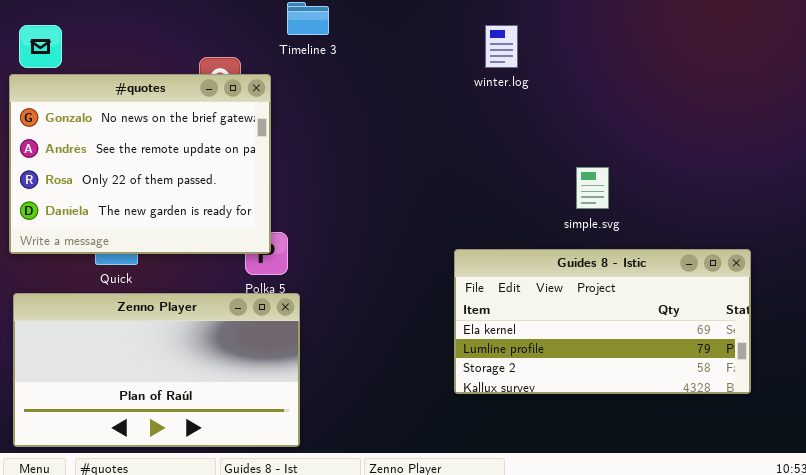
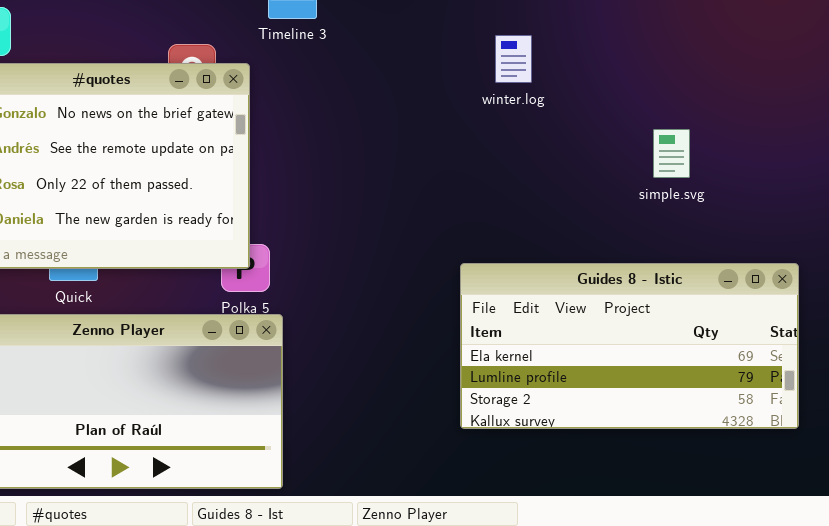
winter.log: [485,25,518,68] -> [495,35,532,83], moved
simple.svg: [576,167,609,209] -> [653,129,690,178], moved

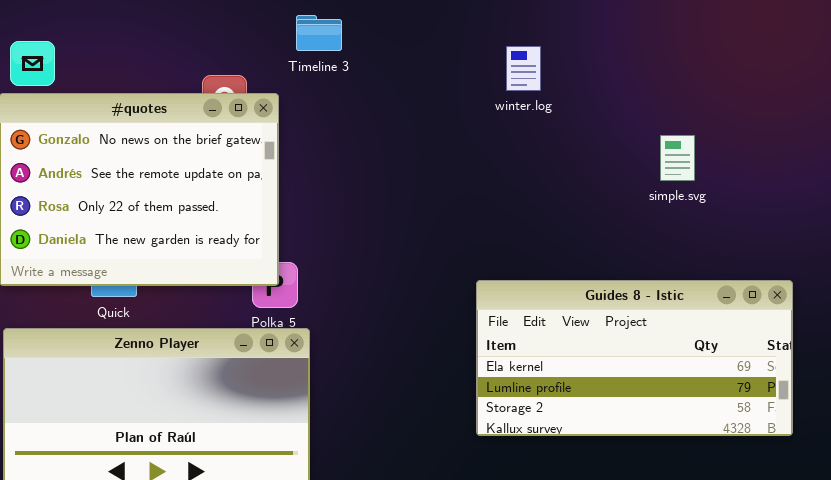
winter.log: [495,35,532,83] -> [506,46,541,91], moved
simple.svg: [653,129,690,178] -> [660,135,695,181], moved

